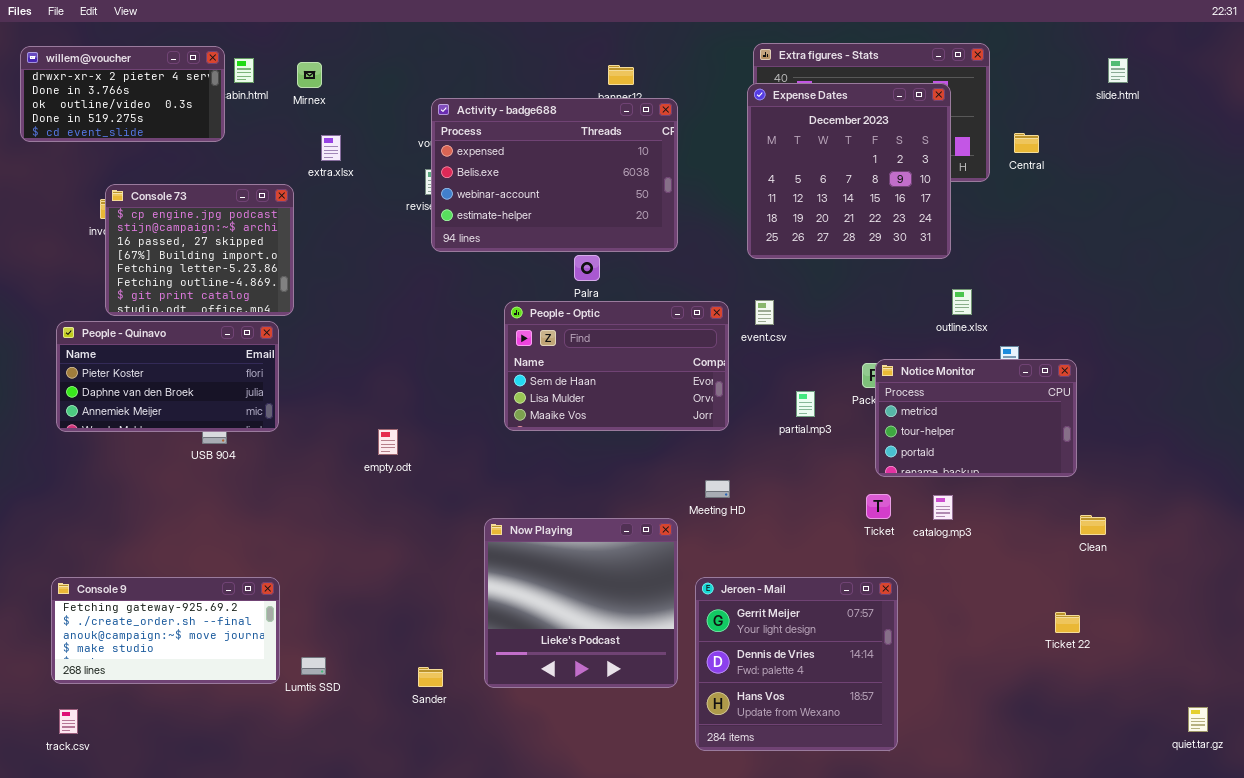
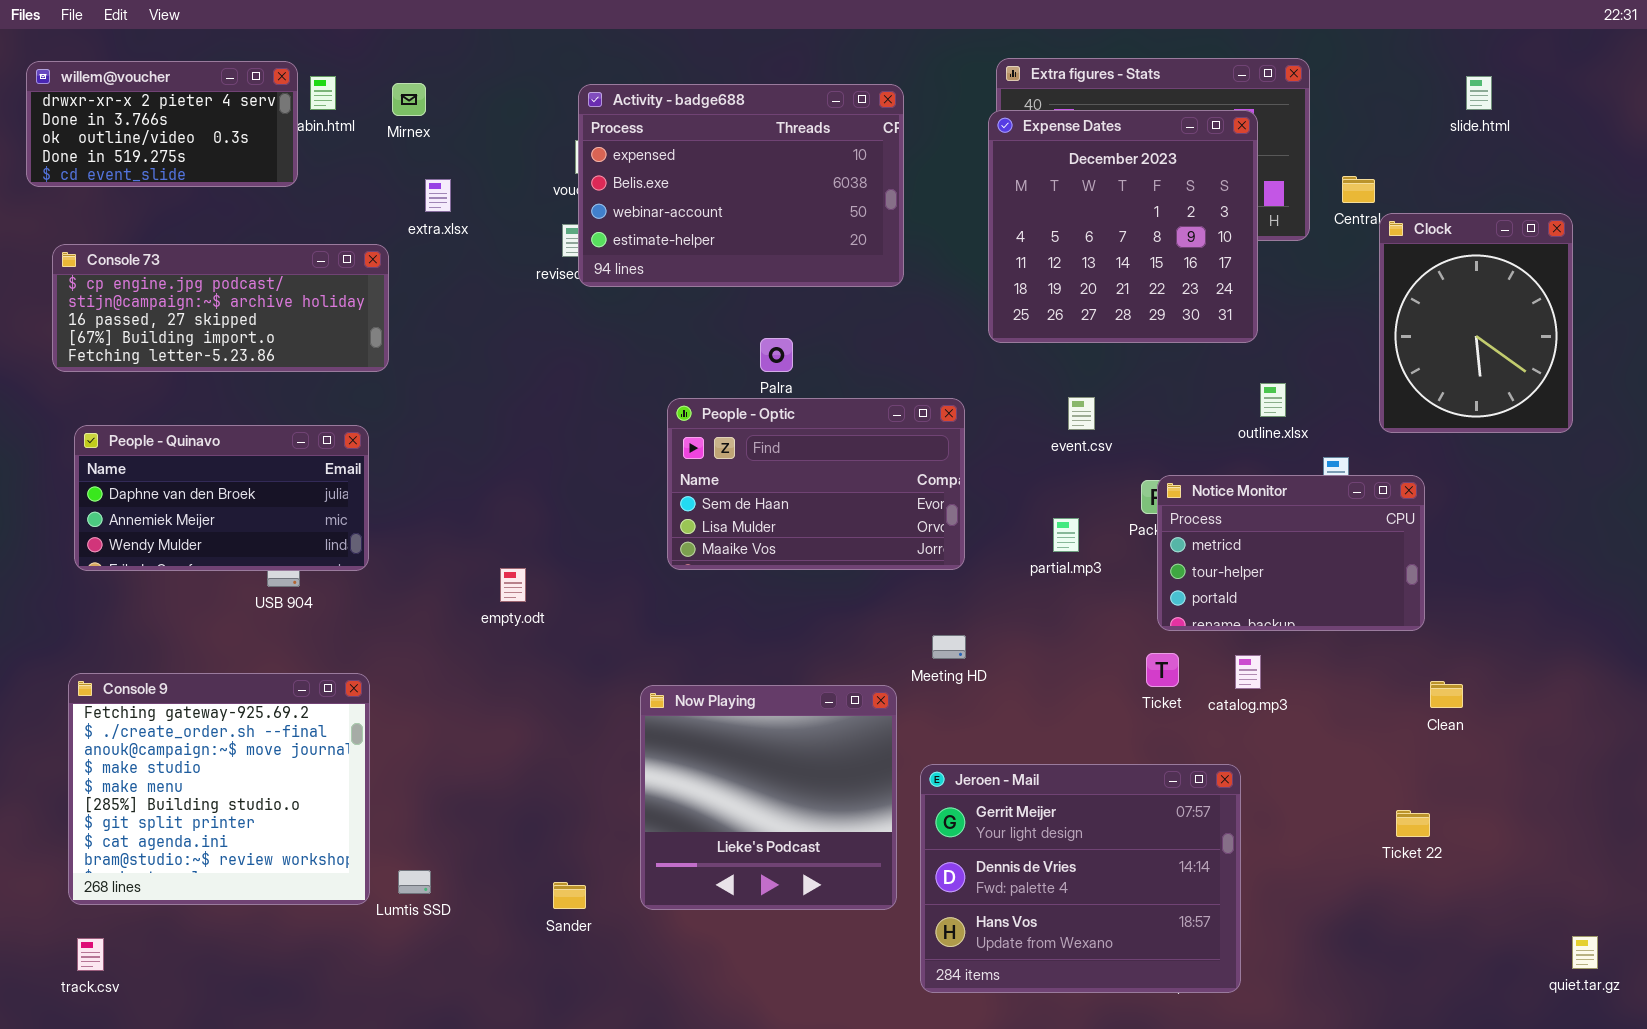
Activity - badge688: [431,98,678,252] -> [578,84,904,287], moved
Clock: none -> [1379,213,1573,433], opened
Console 73: [105,184,294,316] -> [52,244,389,372], resized
event.csv: [755,300,774,325] -> [1068,397,1095,430], moved
People - Quinavo: [56,321,279,432] -> [74,425,369,571], scrolled down 1 row
Console 9: [51,577,280,684] -> [68,673,370,905], resized
Jeroen - Mail: [695,577,898,751] -> [920,764,1241,993], resized

